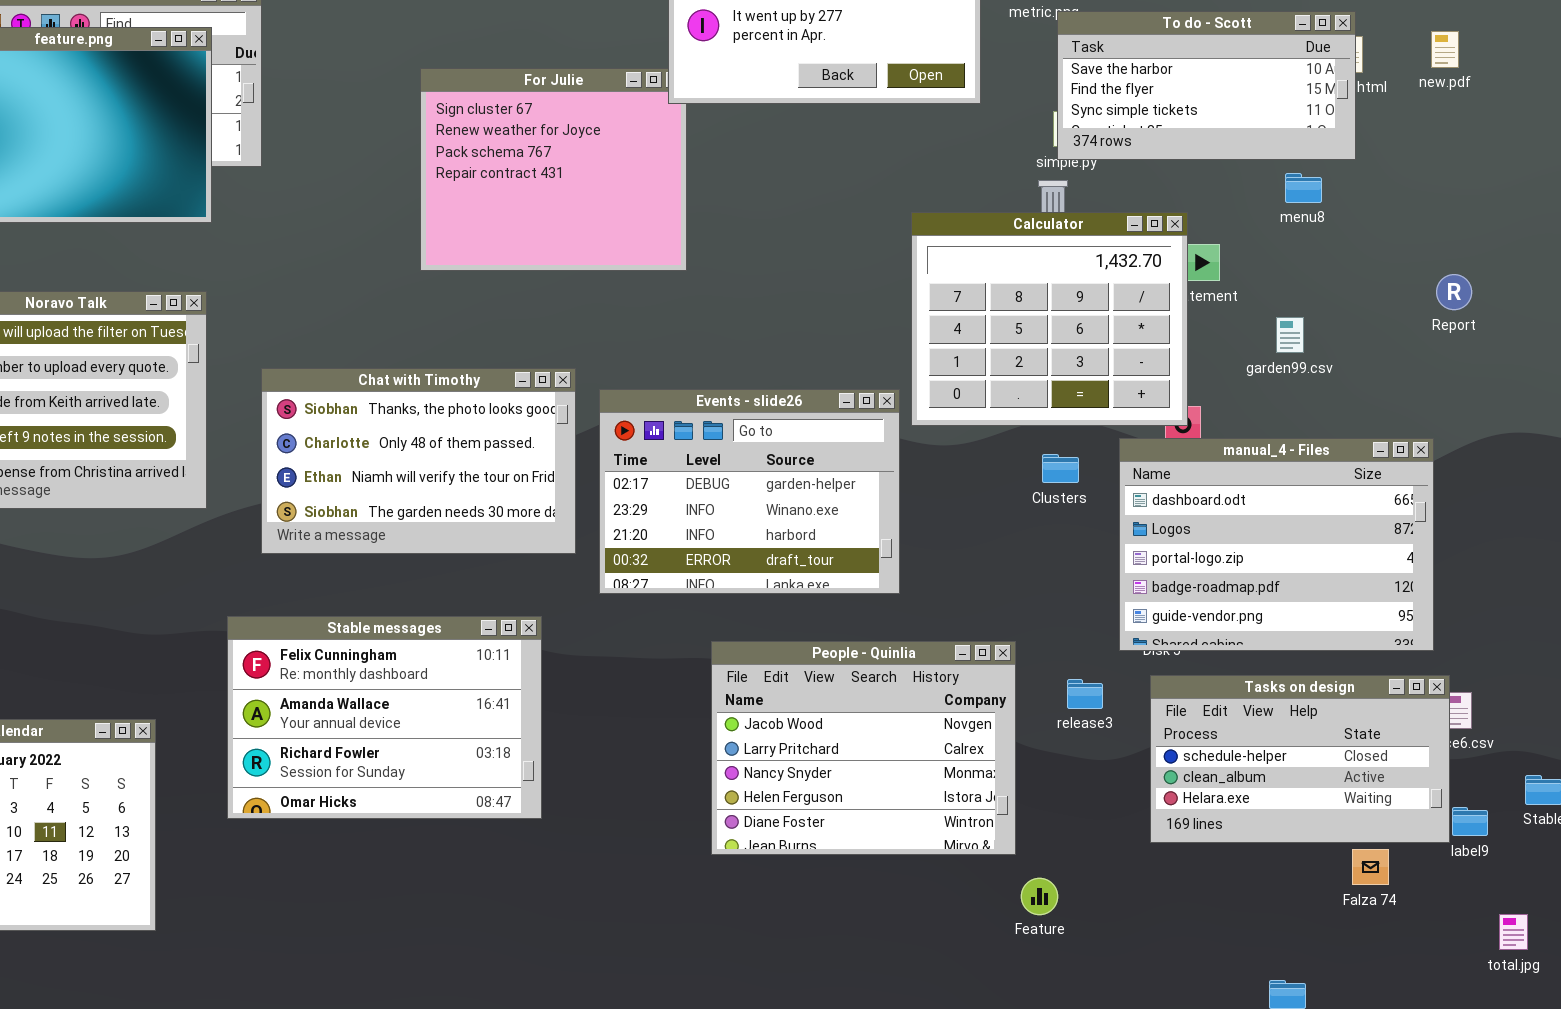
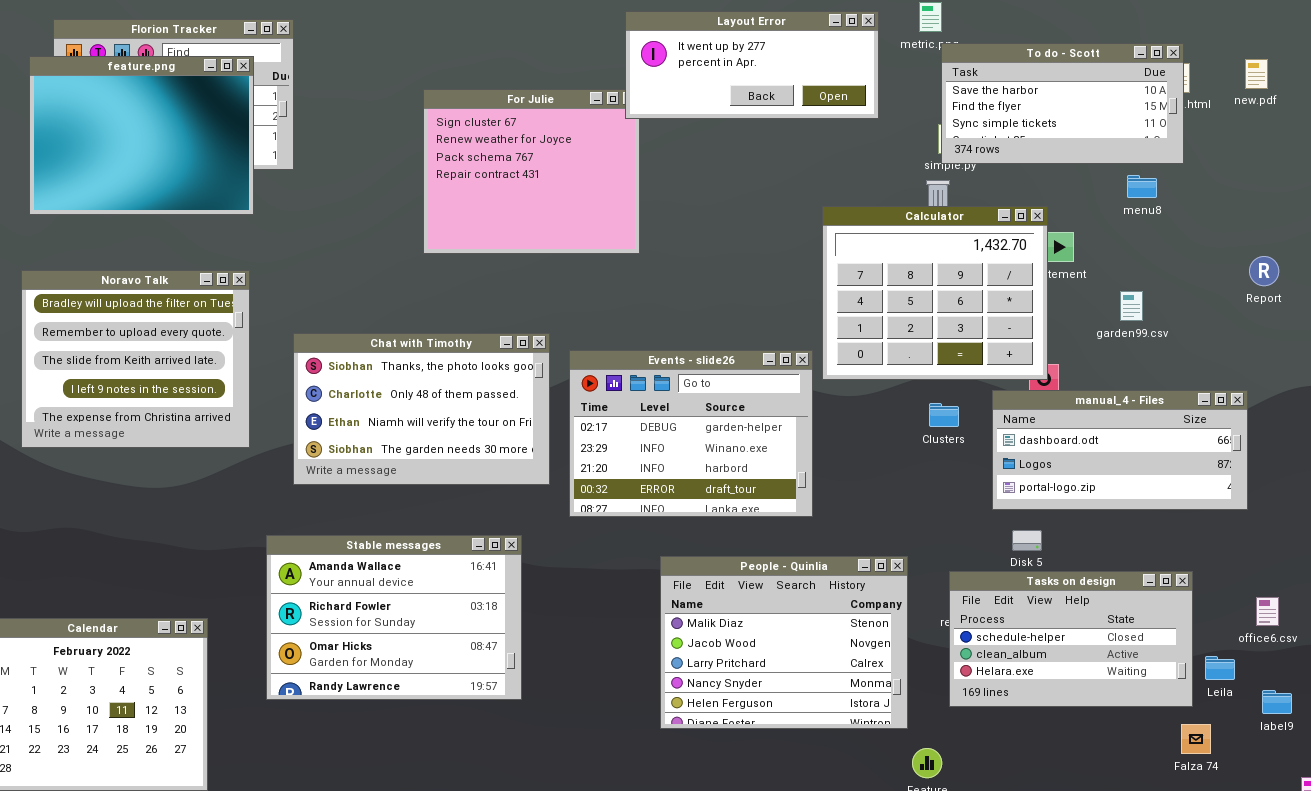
manual_4 - Files: [1119,438,1434,651] -> [992,390,1248,510], resized
Stable messages: [227,616,542,819] -> [266,535,522,700], scrolled down 1 row
People - Quinlia: [711,641,1016,855] -> [660,556,908,729], scrolled up 1 row
Tasks on design: [1150,675,1450,843] -> [949,571,1193,707], moved

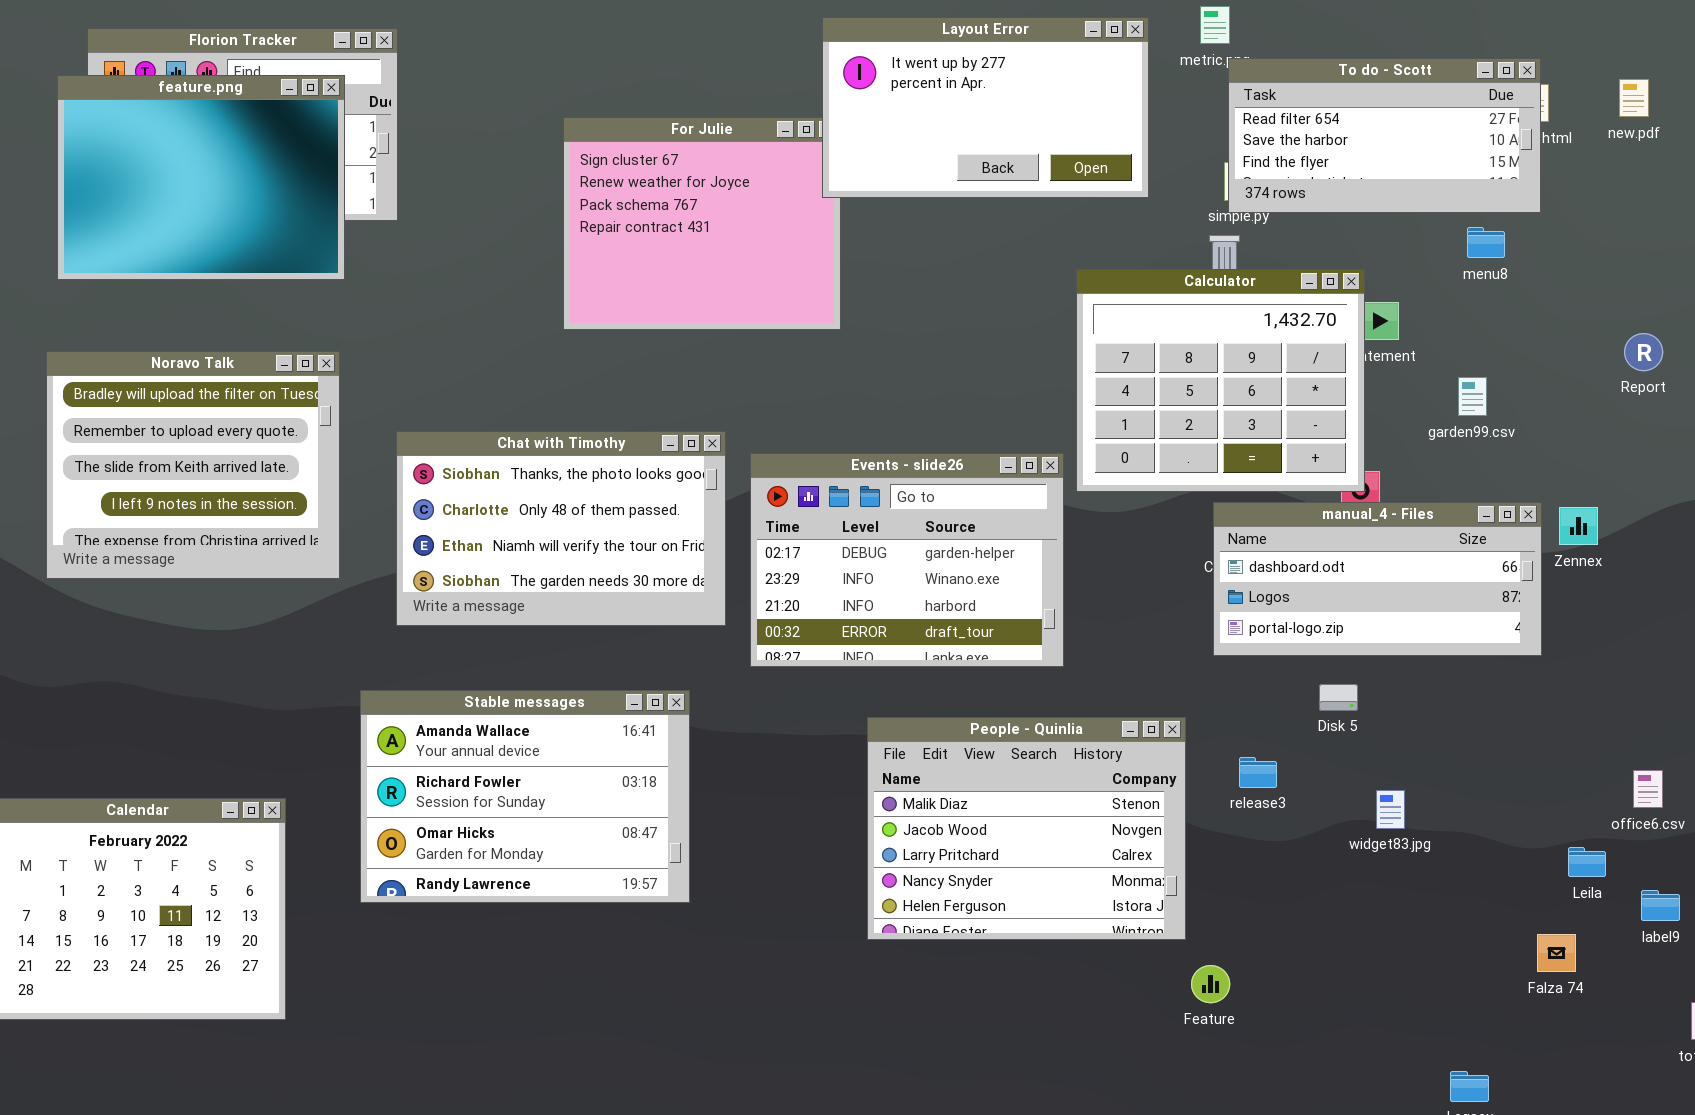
Layout Error: [625,11,879,119] -> [822,17,1149,198], resized
To do - Scott: [941,43,1184,164] -> [1228,58,1541,213], scrolled up 1 row
manual_4 - Files: [992,390,1248,510] -> [1213,502,1542,656], moved
Tasks on design: [949,571,1193,707] -> none, closed

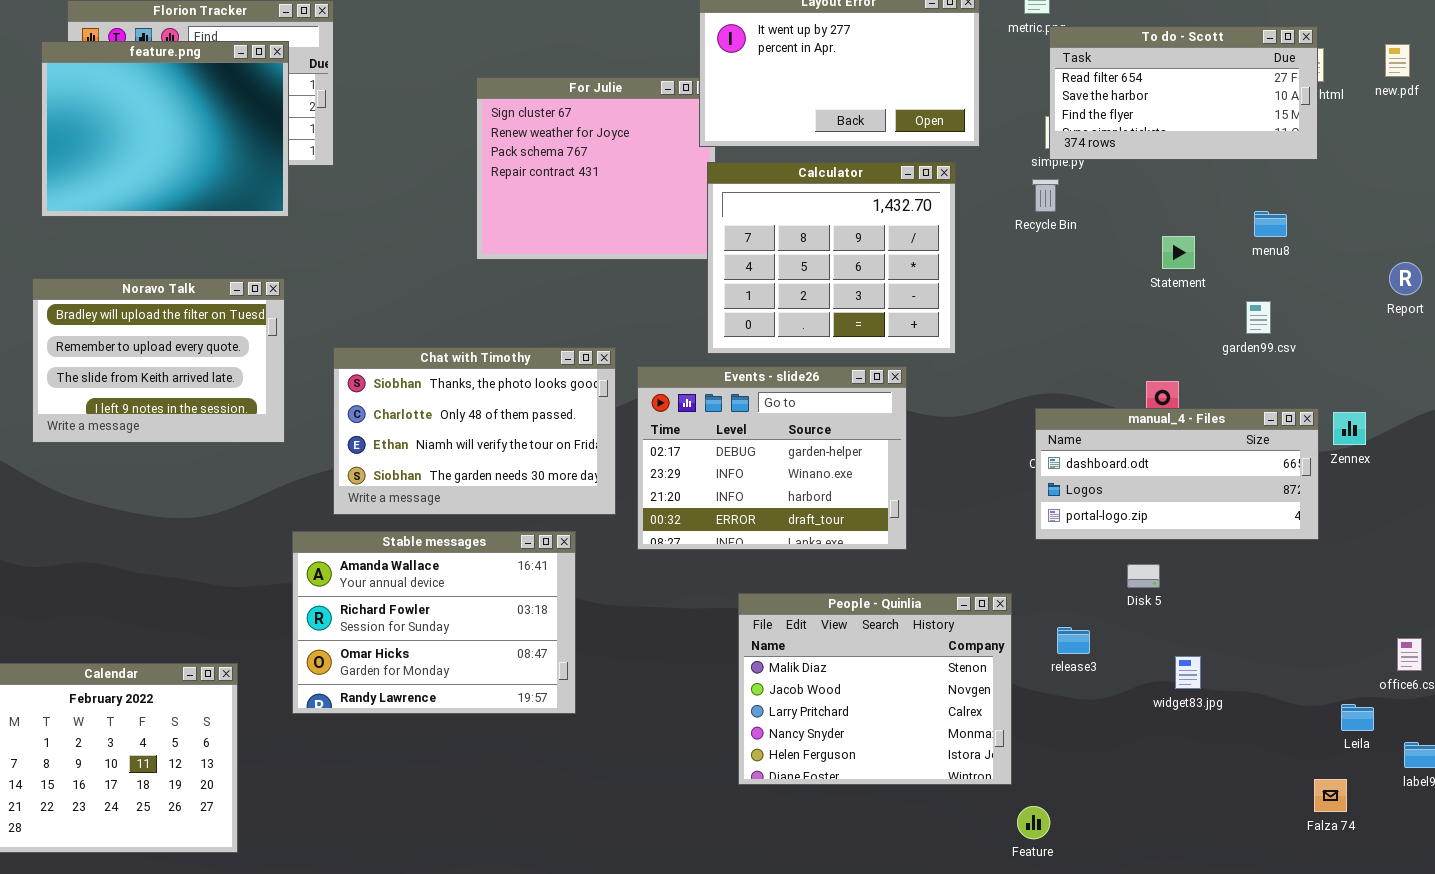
menu8: [1467,227,1505,258] -> [1254,211,1287,237], moved
Calculator: [1076,269,1365,492] -> [707,162,956,354], moved
Noravo Talk: [46,351,340,579] -> [32,278,285,443], resized
Stable messages: [360,690,690,903] -> [292,531,576,714], moved

